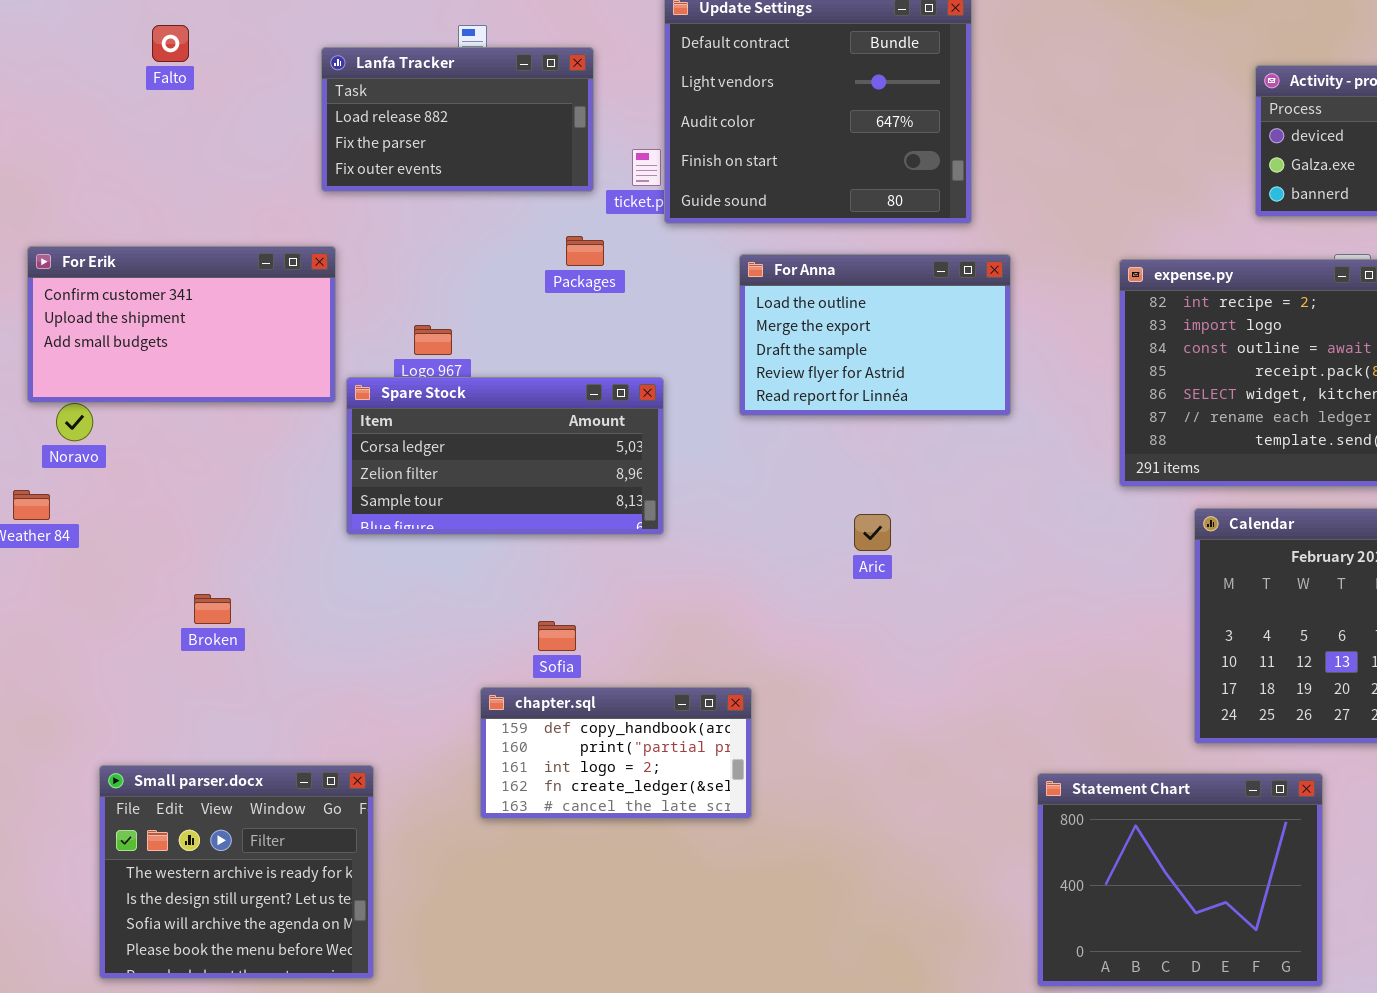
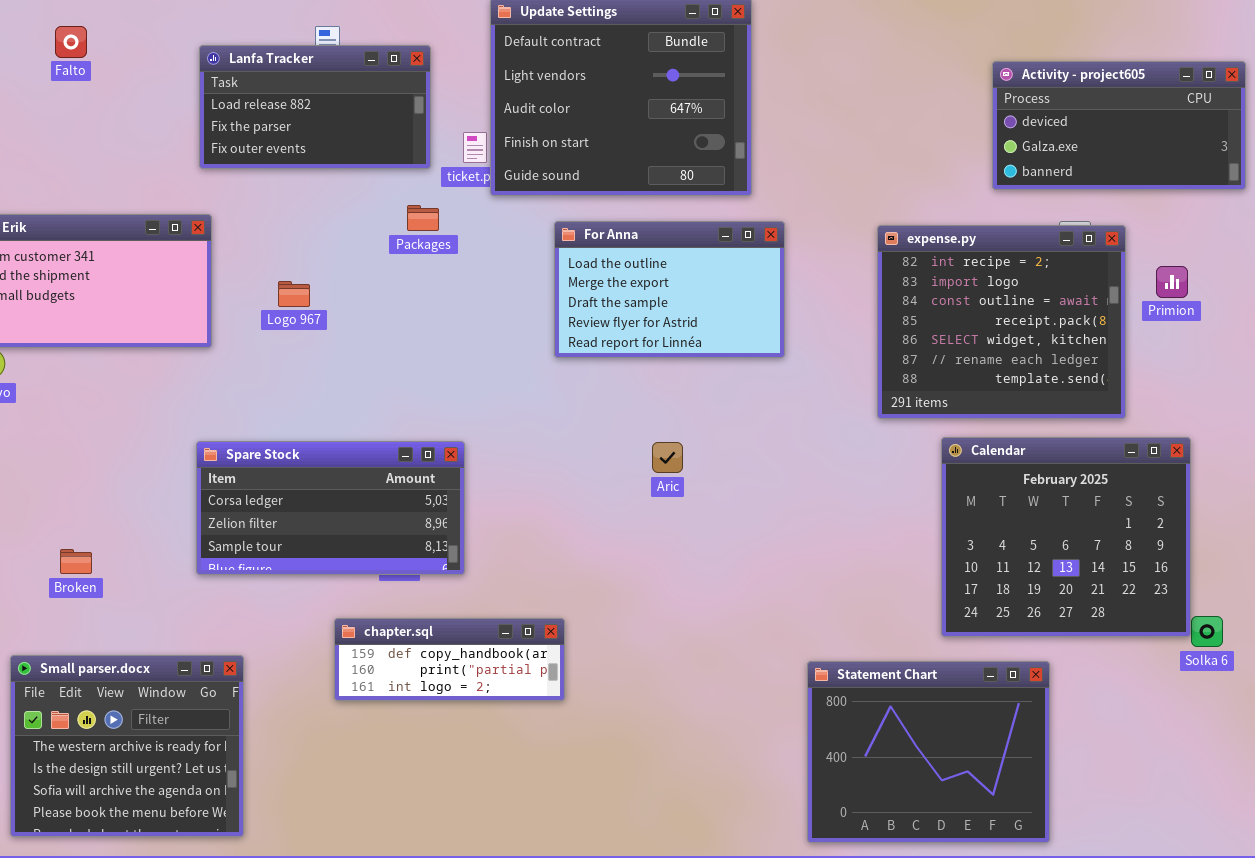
Spare Stock: [346,377,664,535] -> [196,441,465,575], moved
Broken: [194,594,231,624] -> [60,549,92,574], moved
chapter.sql: [480,687,752,819] -> [334,618,565,701], resized

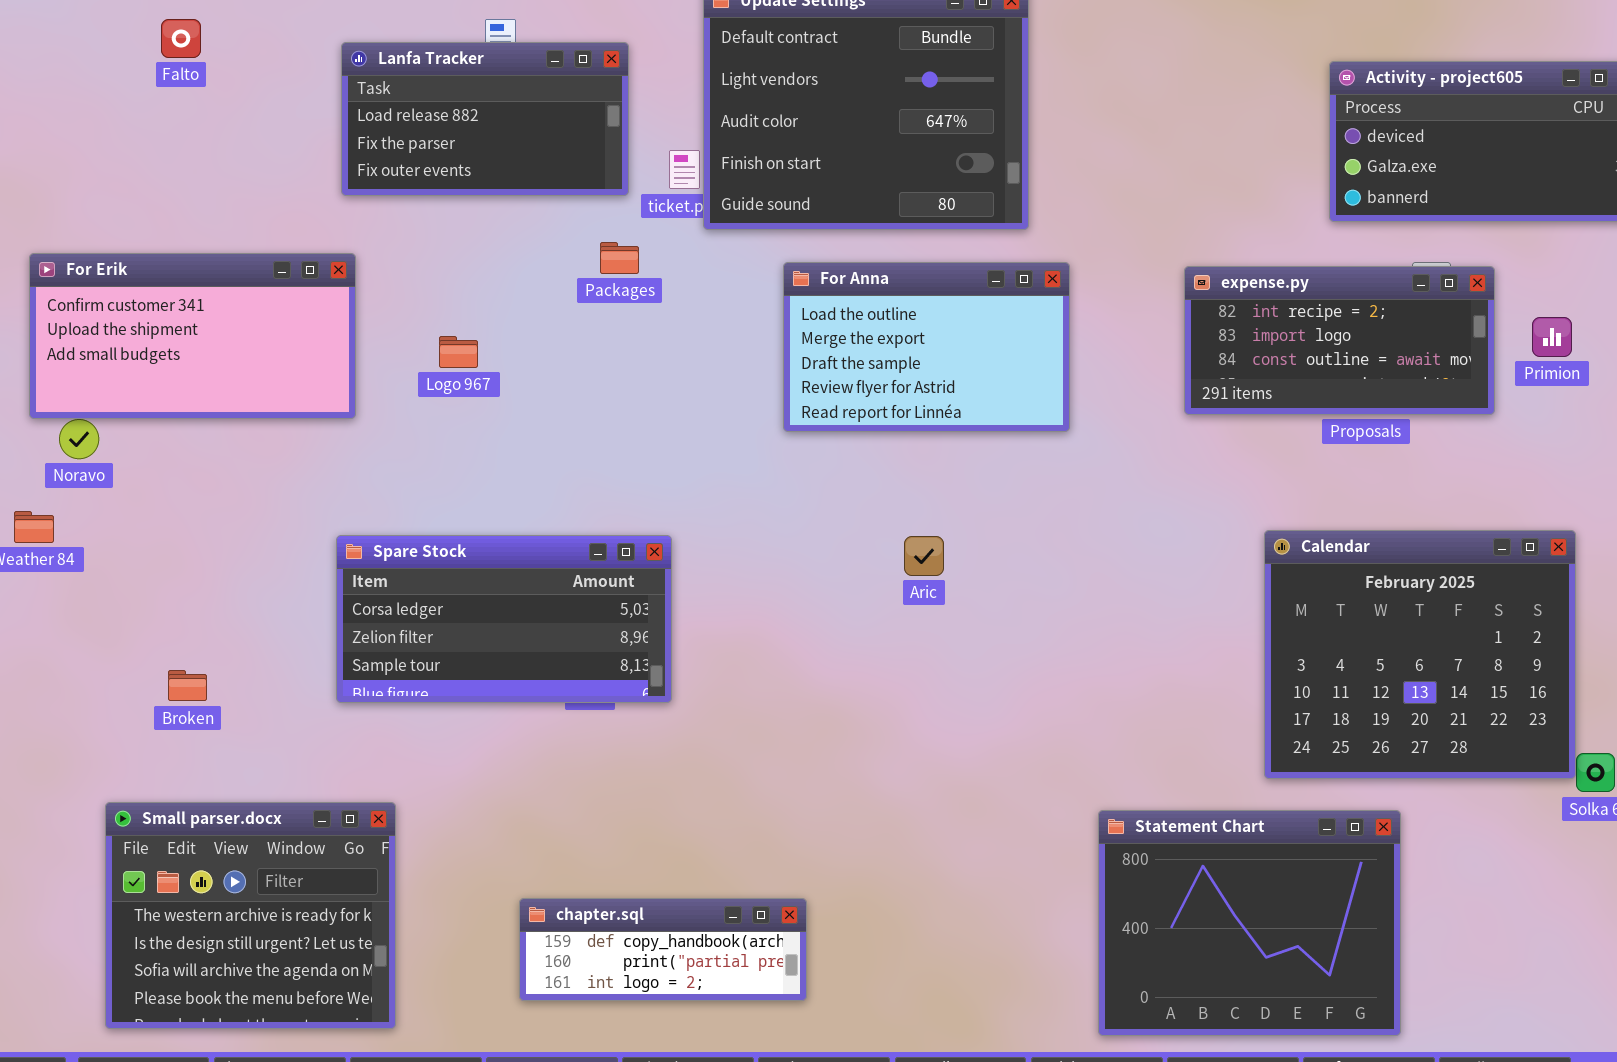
expense.py: [877,225,1126,419] -> [1184,266,1495,415], resized
chapter.sql: [334,618,565,701] -> [519,898,807,1001], moved

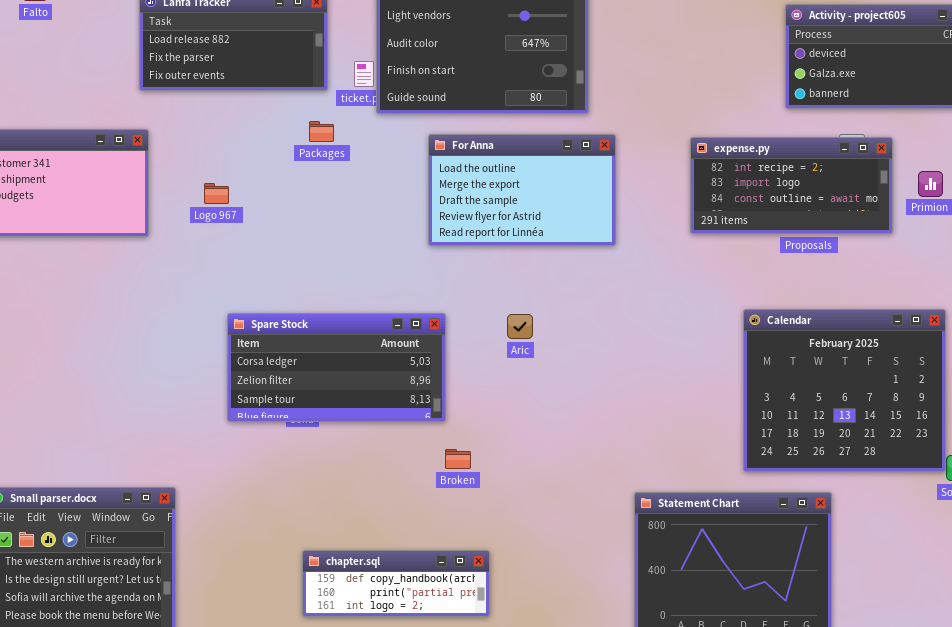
Spare Stock: [336,535,672,703] -> [227,313,446,422], moved
Broken: [168,670,207,701] -> [445,449,471,469], moved
chapter.sql: [519,898,807,1001] -> [302,550,490,617], moved

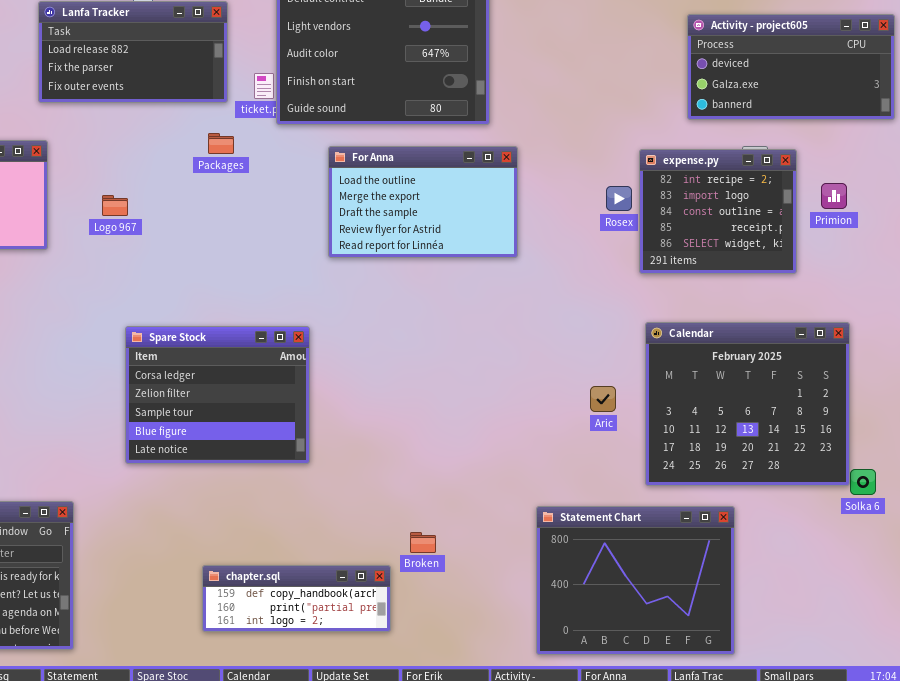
expense.py: [690,137,893,234] -> [639,149,797,274], resized
Spare Stock: [227,313,446,422] -> [125,326,310,464], resized
Aric: [507,314,533,339] -> [590,386,616,412], moved
Broken: [445,449,471,469] -> [410,532,436,553], moved

